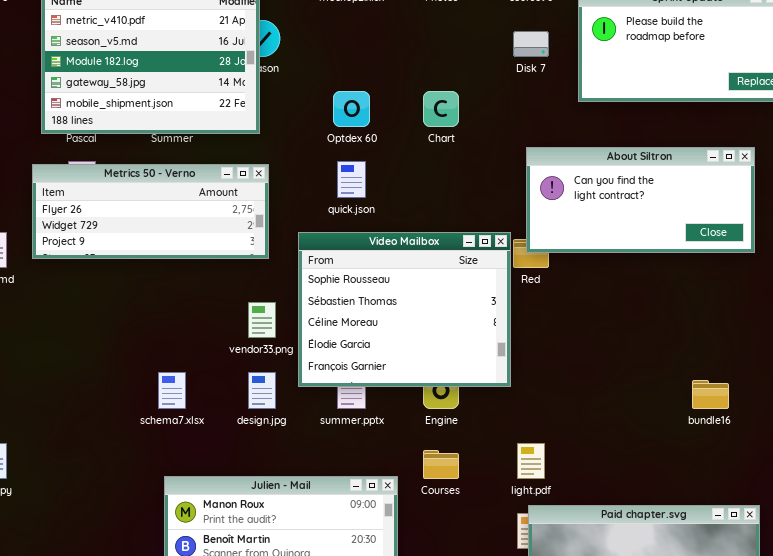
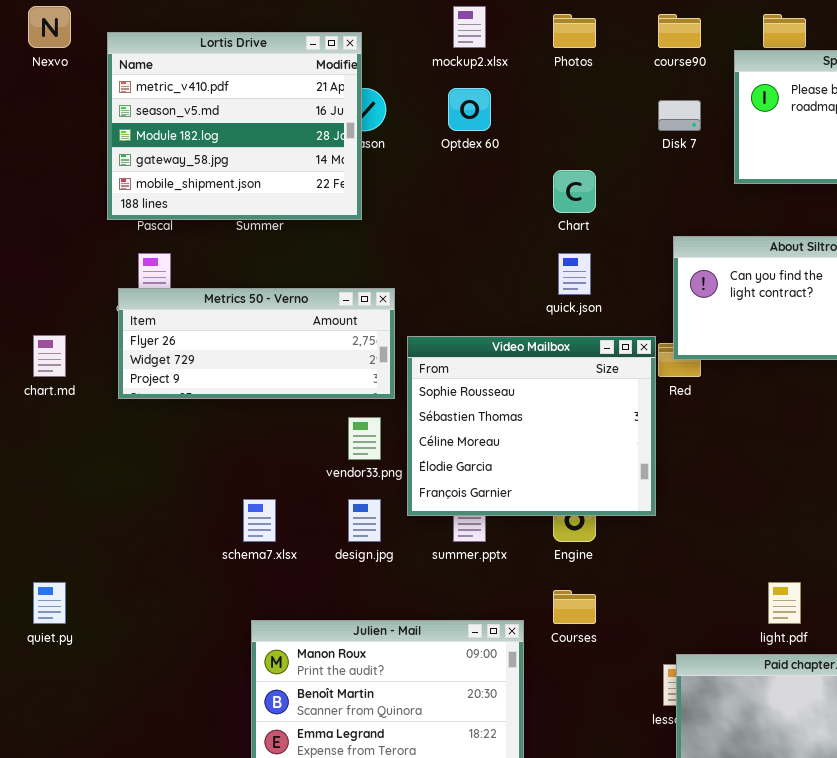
Optdex 60: [333,91,370,127] -> [448,88,491,131], moved
quick.json: [337,161,366,198] -> [558,253,591,295], moved
Metrics 50 - Verno: [32,164,269,259] -> [118,288,395,399], moved
light.pdf: [517,443,545,479] -> [768,582,801,624], moved

